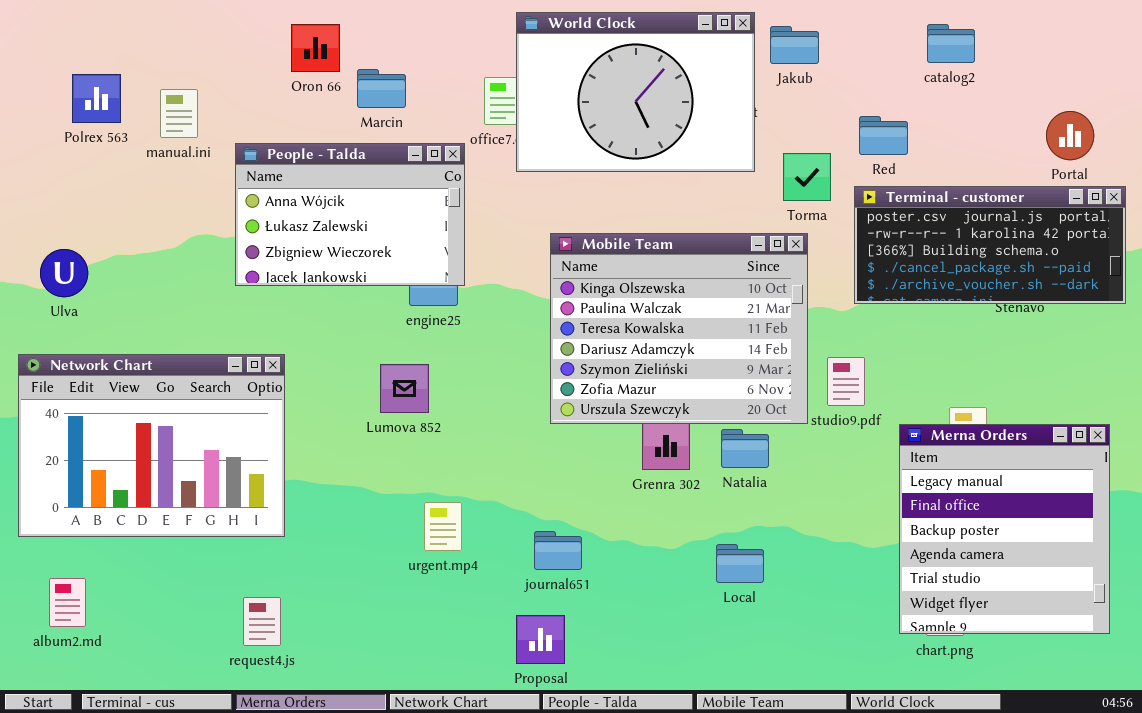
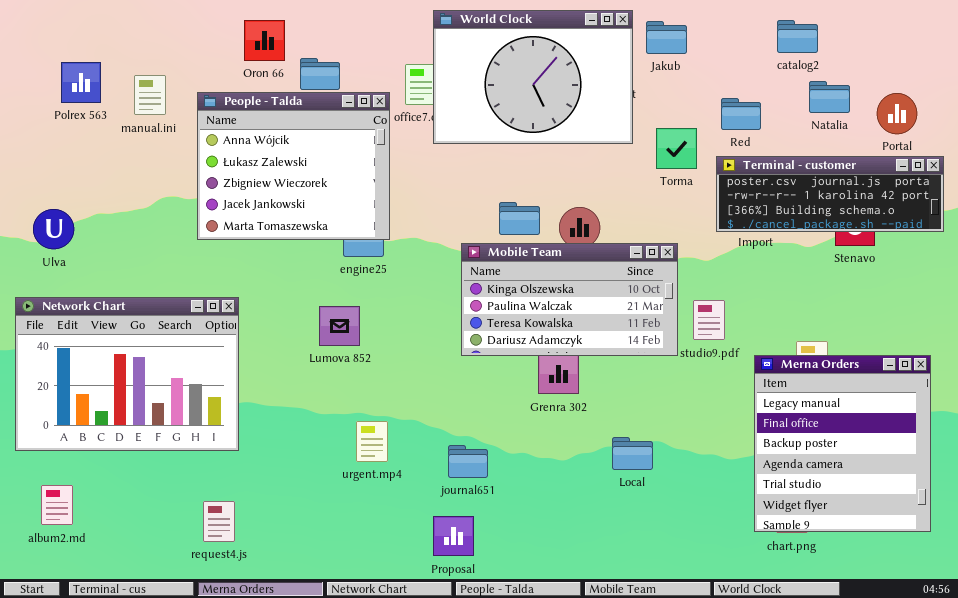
People - Talda: [235,143,465,286] -> [197,92,390,240], resized
Terminal - customer: [854,186,1126,304] -> [716,156,944,232], resized
Mobile Team: [550,233,808,424] -> [461,243,678,356], resized
Natalia: [721,429,769,468] -> [809,81,850,113], moved
Local: [716,544,764,583] -> [612,437,653,470], moved

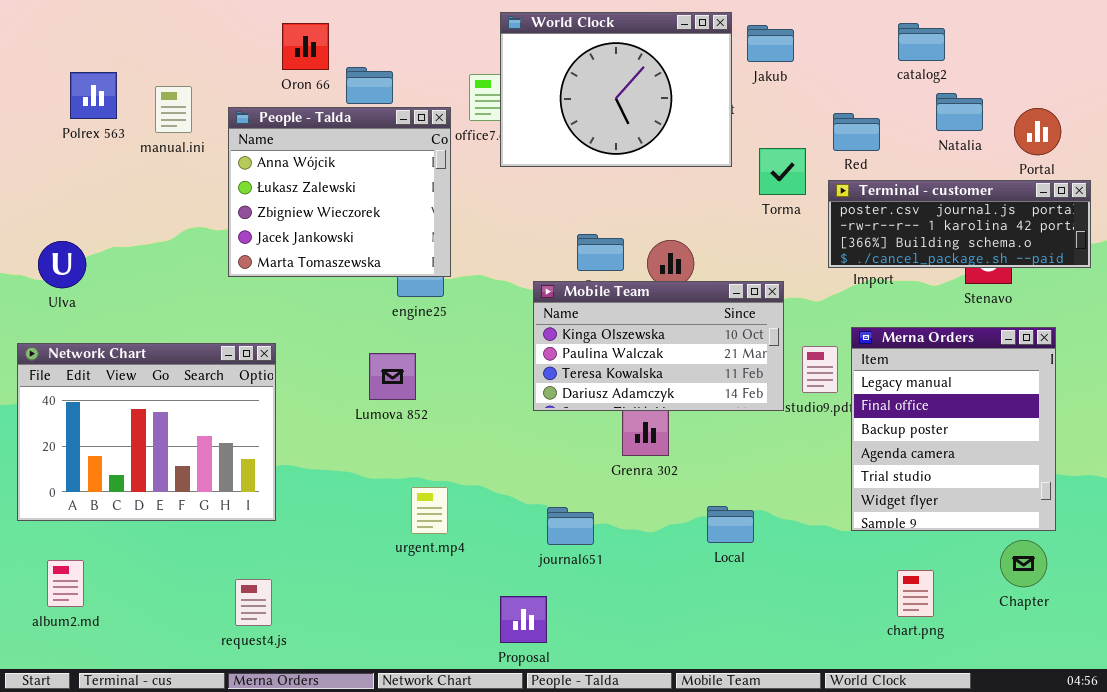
Merna Orders: [754,355,931,532] -> [851,327,1056,531], moved
journal651: [448,445,488,478] -> [547,507,594,545], moved

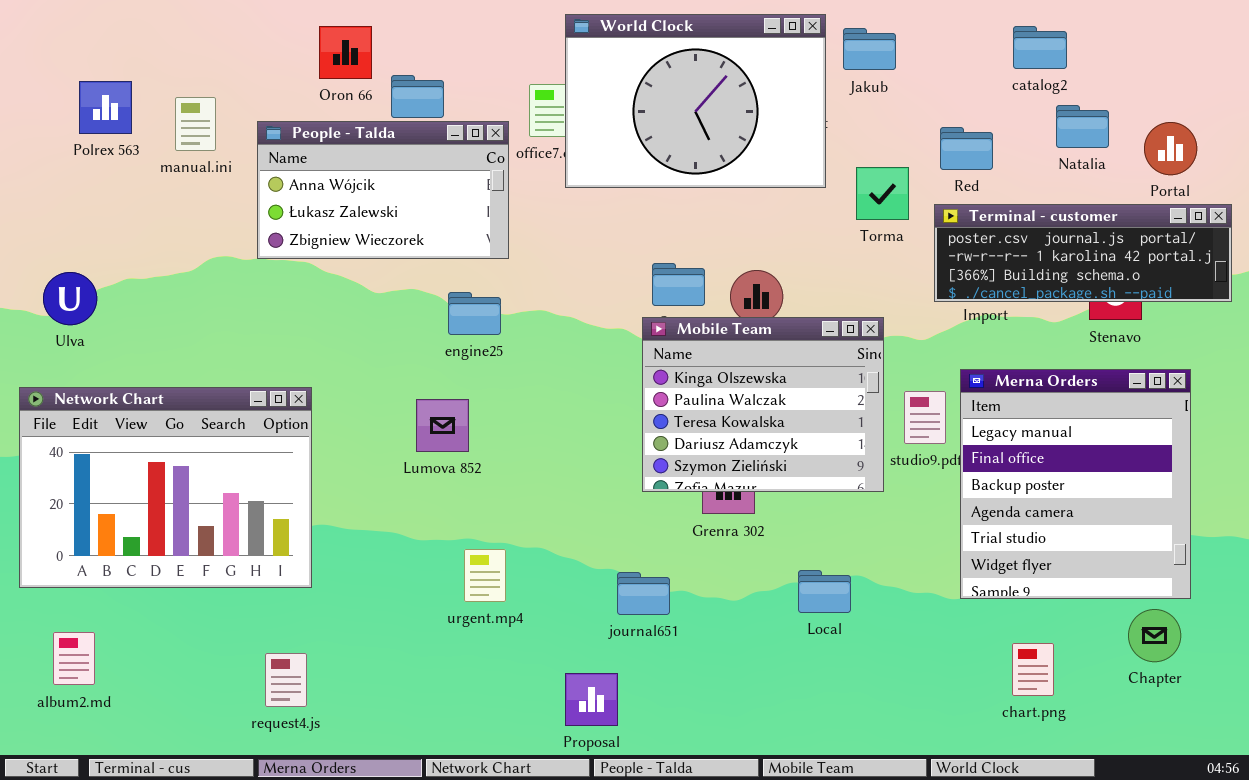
People - Talda: [228,107,451,277] -> [257,121,509,259], resized
Mobile Team: [533,281,784,411] -> [642,317,884,492], resized

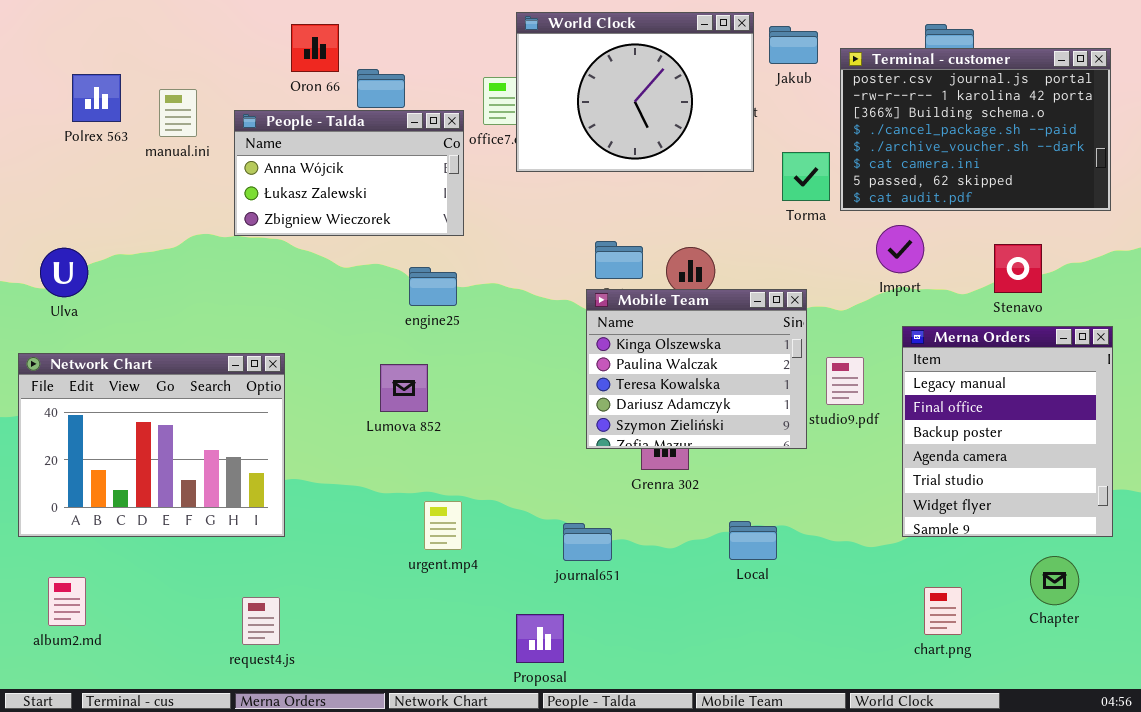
Terminal - customer: [934,204,1232,302] -> [840,48,1111,211], moved, resized
Merna Orders: [960,369,1191,599] -> [902,326,1113,537], moved

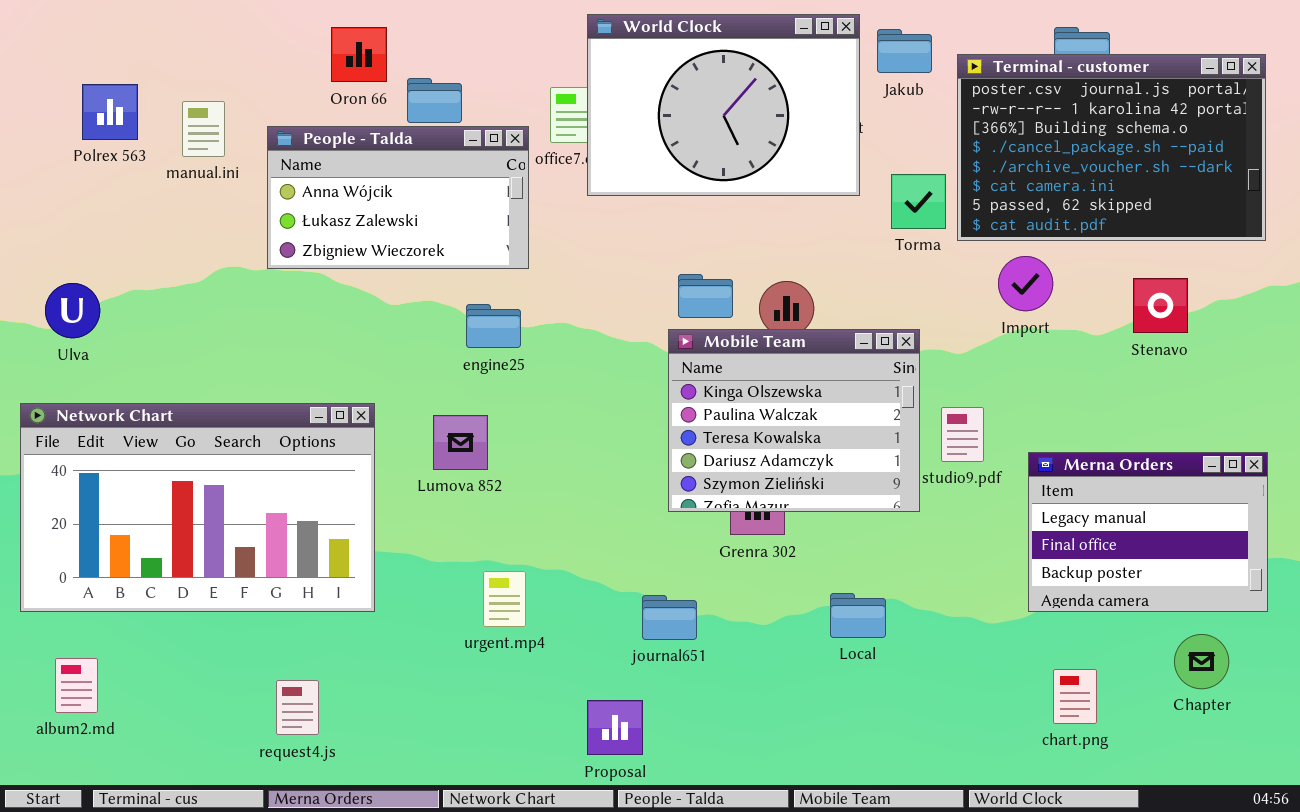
Merna Orders: [902,326,1113,537] -> [1028,452,1268,612], resized
Network Chart: [18,353,285,537] -> [20,403,375,612], resized

